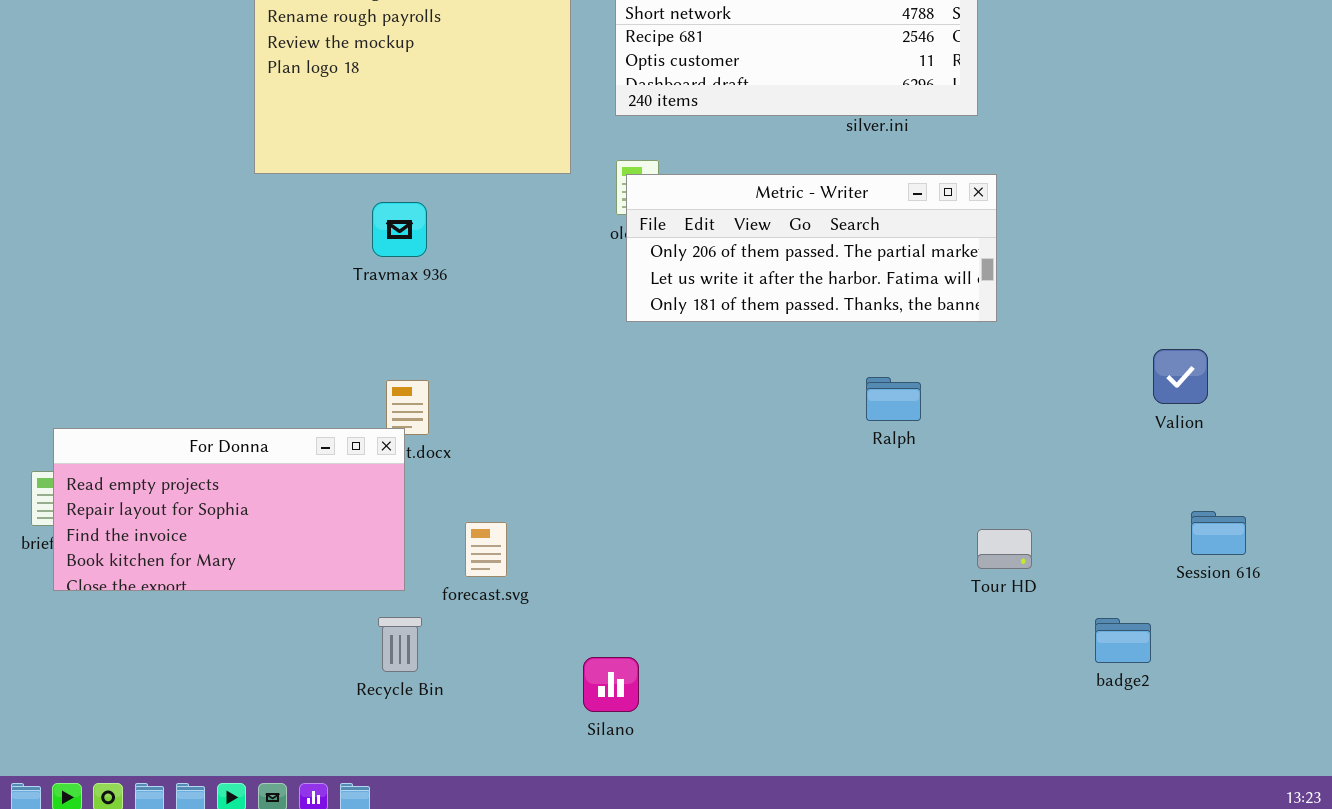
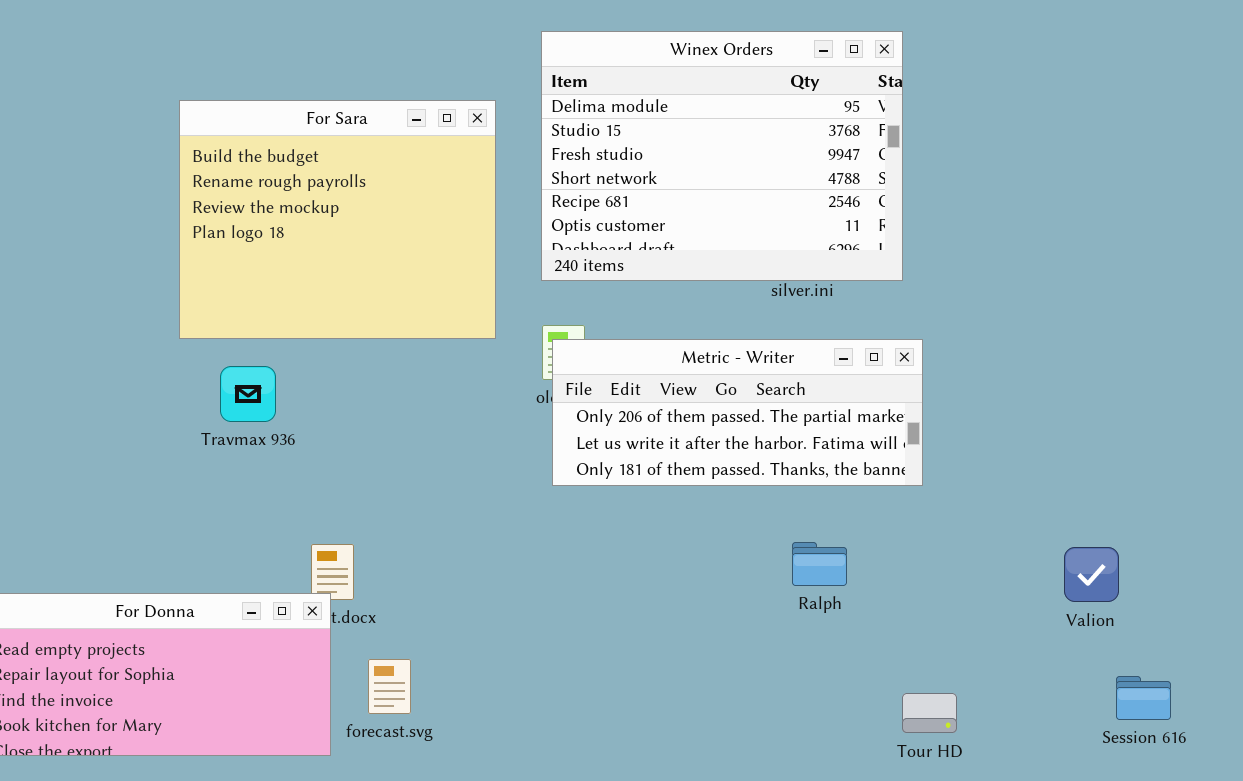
Travmax 936: [372,202,427,257] -> [220,366,276,422], moved
Valion: [1153,349,1208,404] -> [1064,547,1119,602], moved
forecast.svg: [465,522,507,577] -> [368,659,411,714], moved

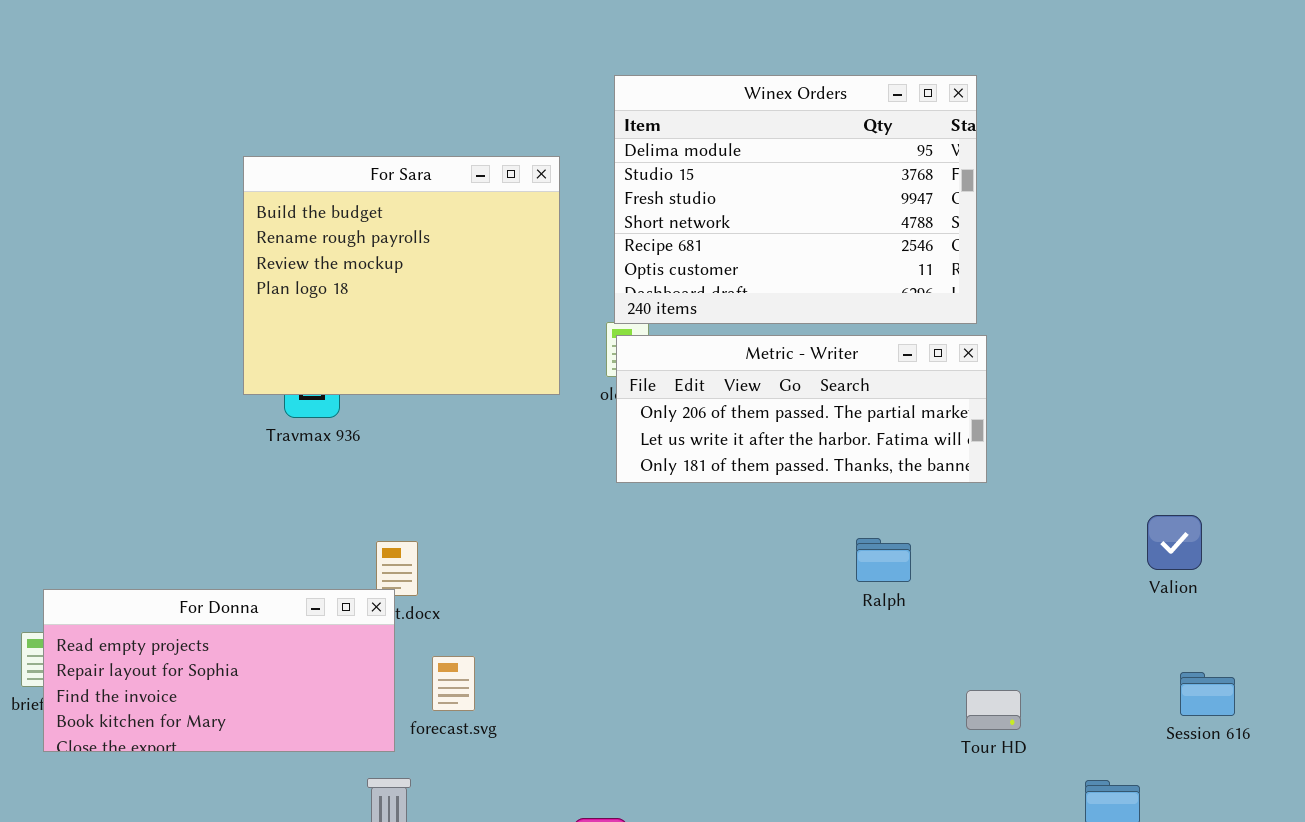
Winex Orders: [541,31,903,281] -> [614,75,977,324], moved
For Sara: [179,100,496,339] -> [243,156,560,395], moved
Valion: [1064,547,1119,602] -> [1147,515,1202,570], moved

